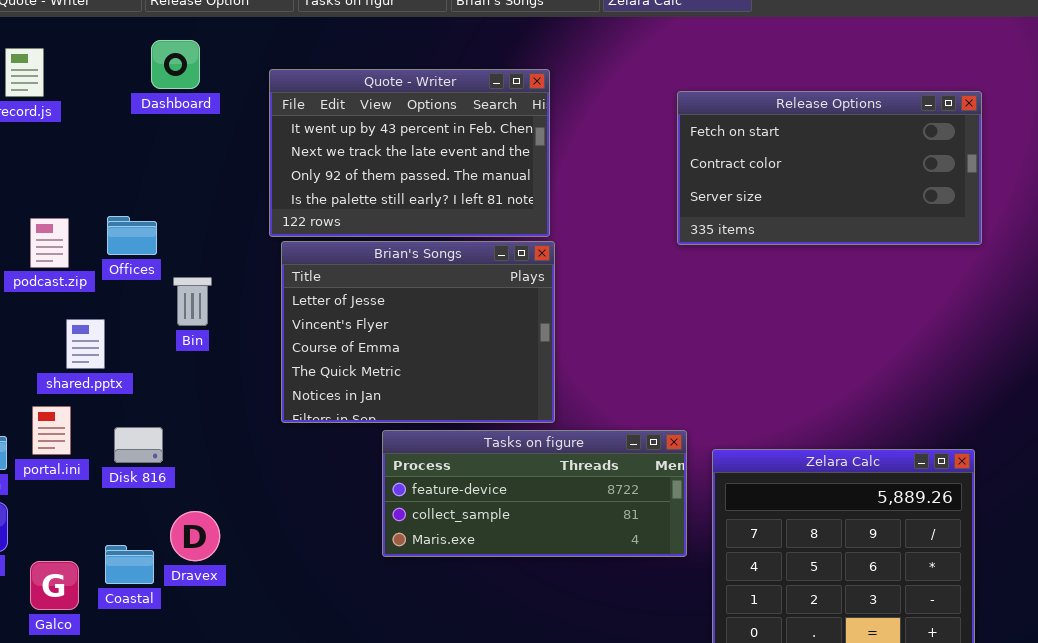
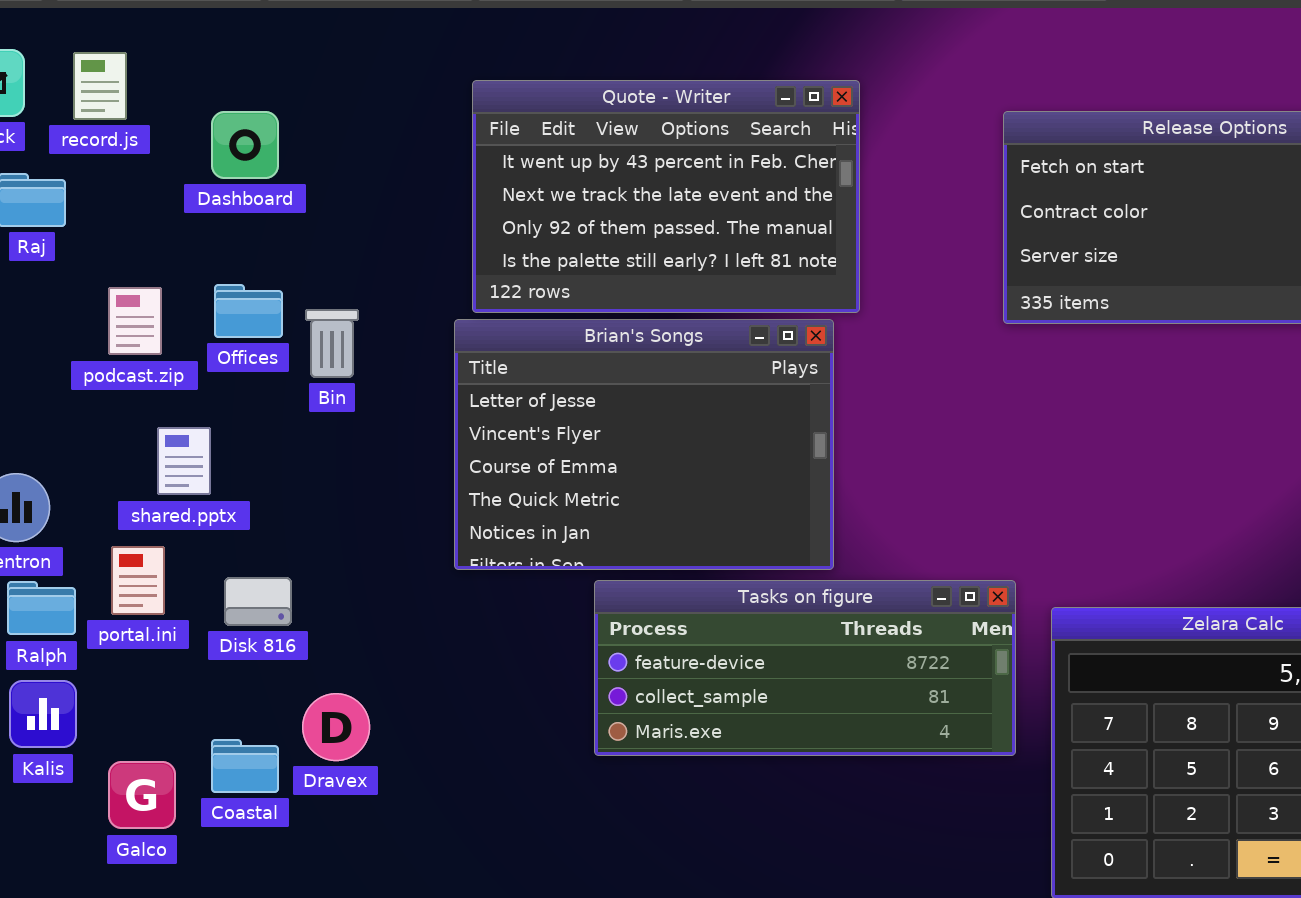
Dashboard: [151,40,200,89] -> [211,111,279,179], moved
Quote - Writer: [269,69,550,237] -> [472,80,860,313], moved
Bin: [173,277,212,326] -> [305,309,359,378], moved

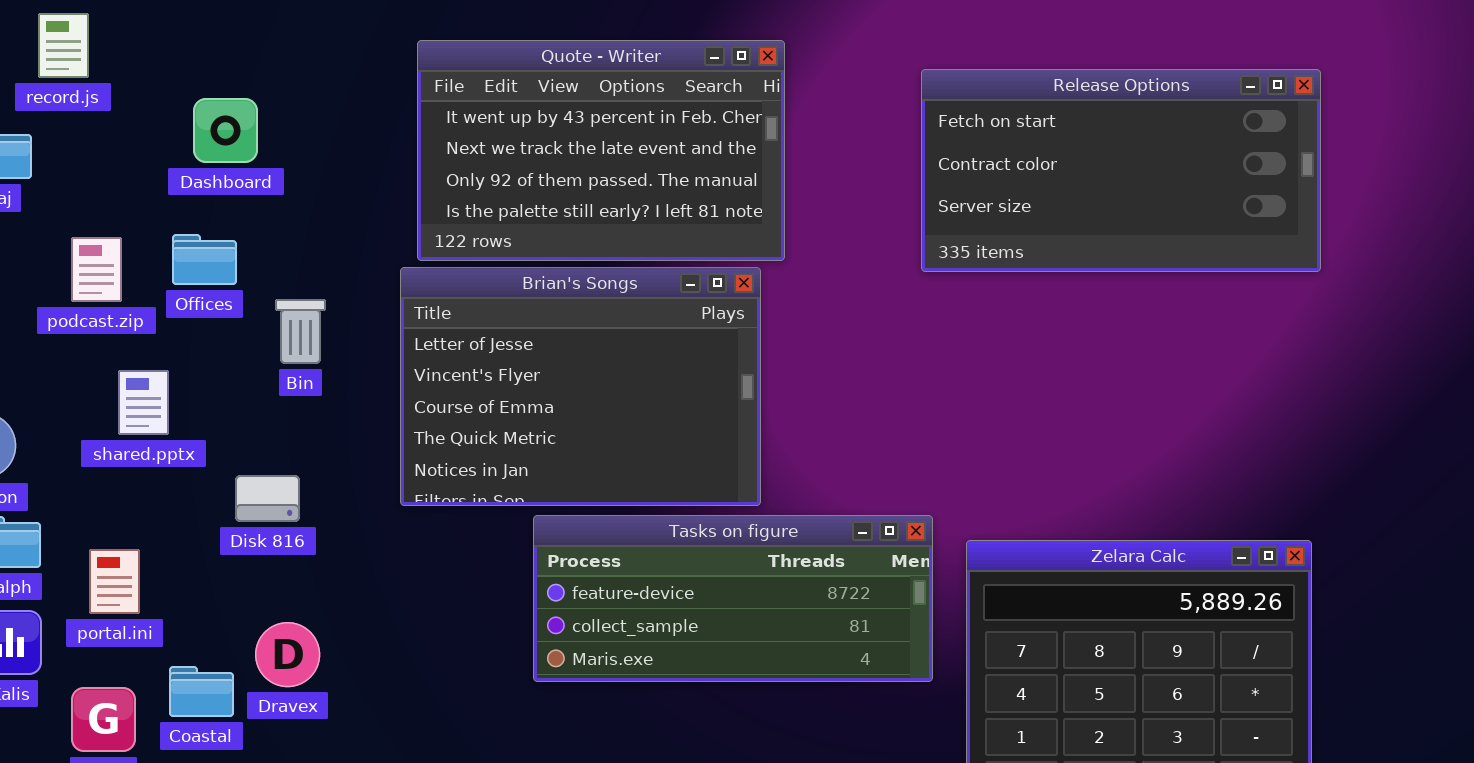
Dashboard: [211,111,279,179] -> [193,98,258,163], moved
Bin: [305,309,359,378] -> [275,299,326,364], moved
portal.ini: [111,546,165,615] -> [89,549,140,614], moved
Disk 816: [224,577,292,626] -> [235,475,300,522], moved

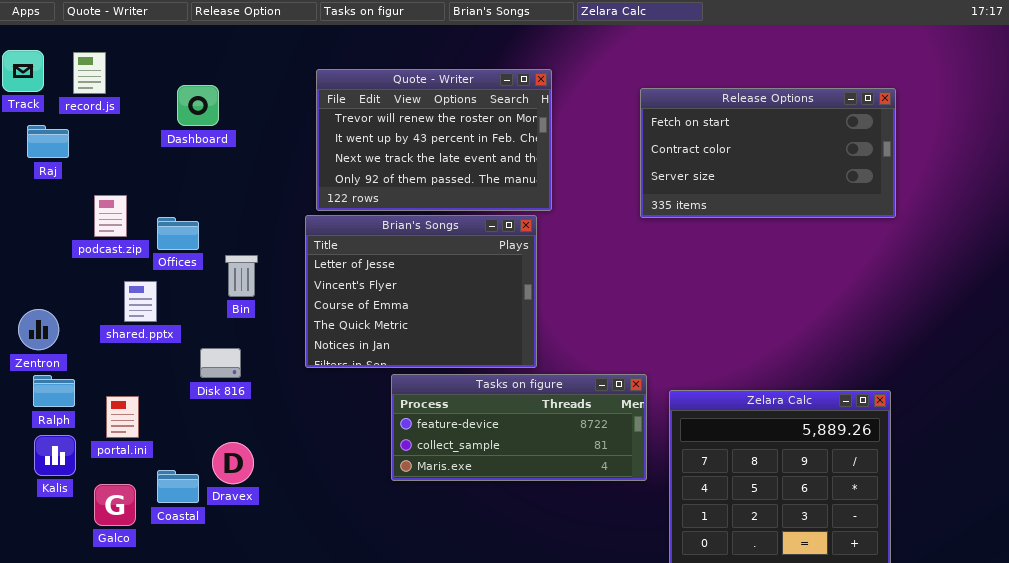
Quote - Writer: [417,40,785,261] -> [316,69,552,211], scrolled up 1 row
Dashboard: [193,98,258,163] -> [177,85,219,126], moved
Offices: [172,234,237,285] -> [157,217,199,250], moved
Bin: [275,299,326,364] -> [225,255,258,297], moved

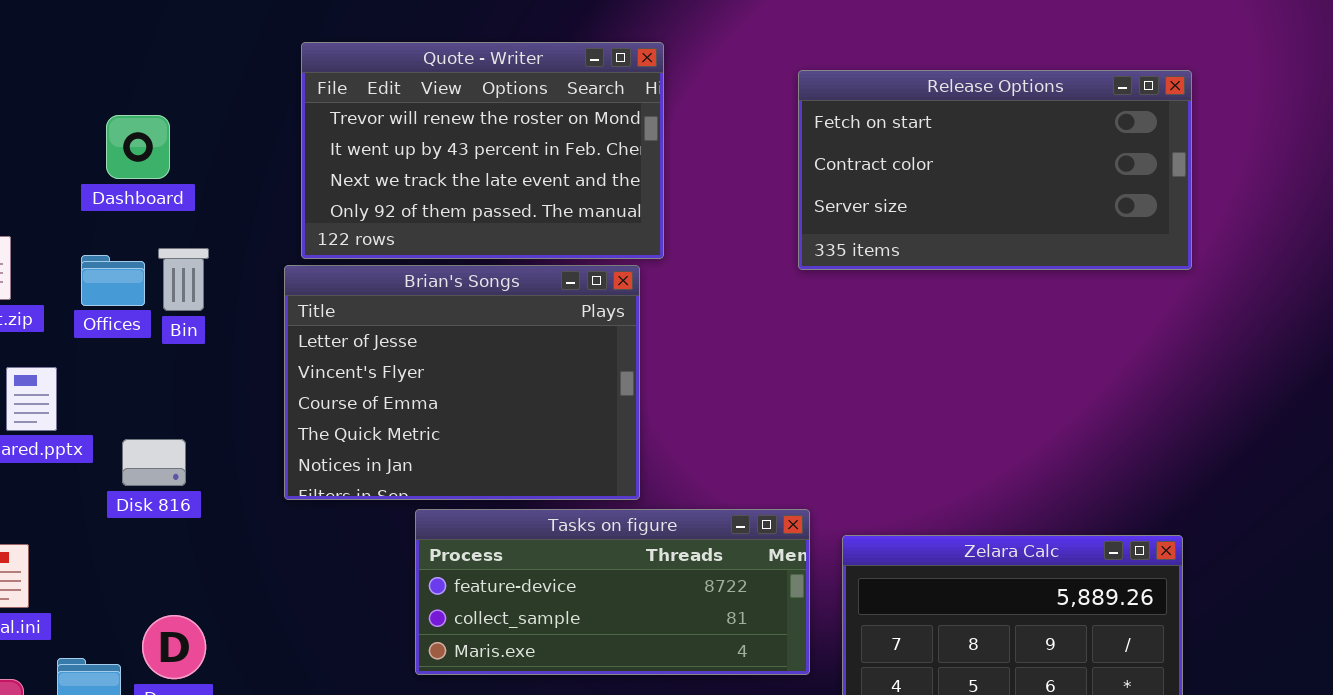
Dashboard: [177,85,219,126] -> [106,115,170,179], moved
Offices: [157,217,199,250] -> [81,255,145,306], moved
Bin: [225,255,258,297] -> [158,248,209,311], moved
Disk 816: [200,348,241,378] -> [122,439,186,486], moved

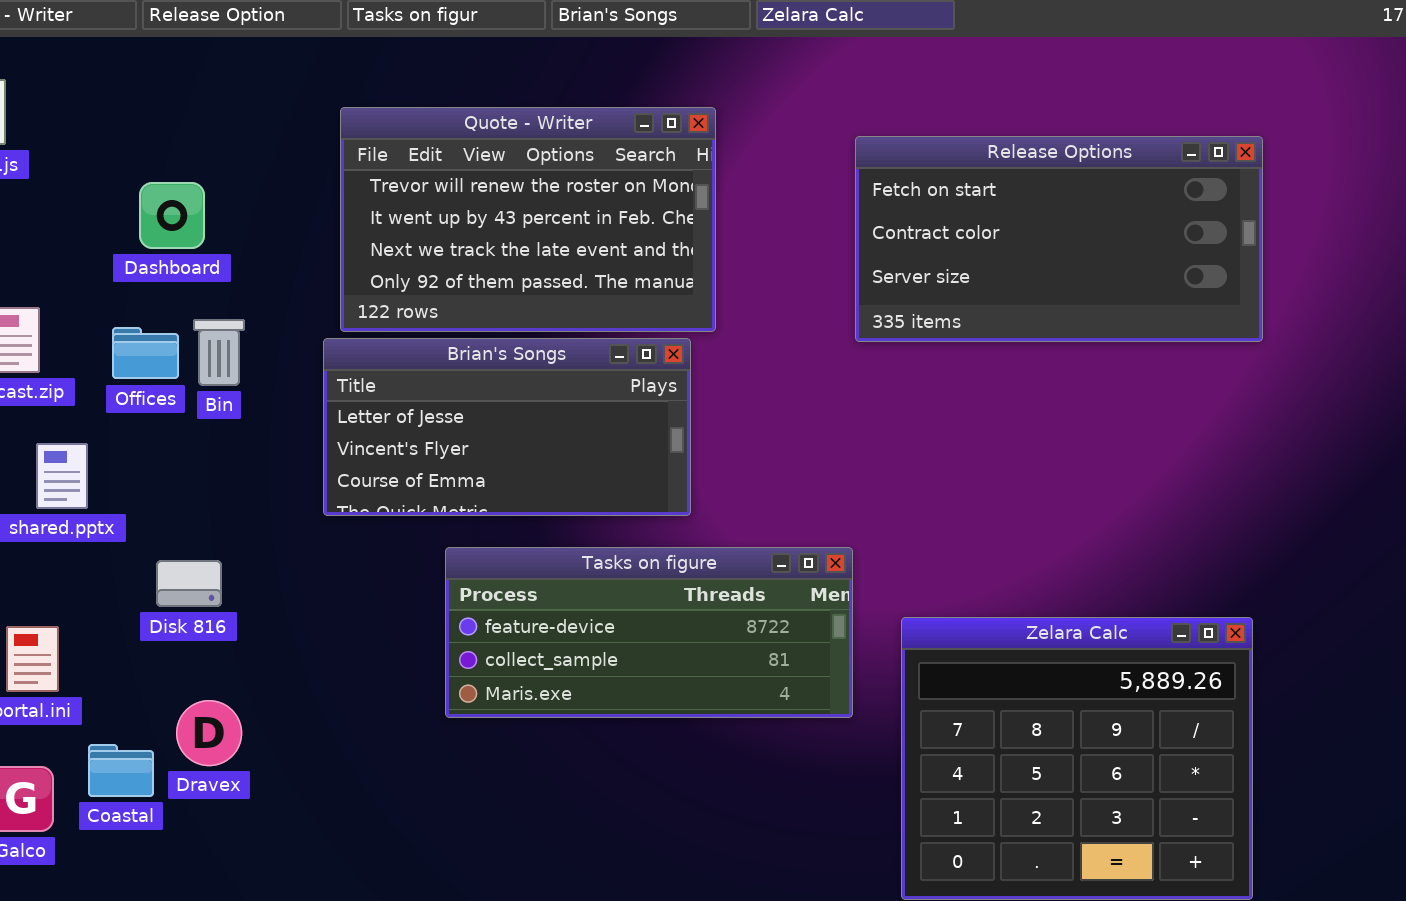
Brian's Songs: [284,265,640,500] -> [323,338,691,516], resized
Disk 816: [122,439,186,486] -> [156,560,222,607], moved
Tasks on figure: [415,509,810,675] -> [445,547,853,718], moved

